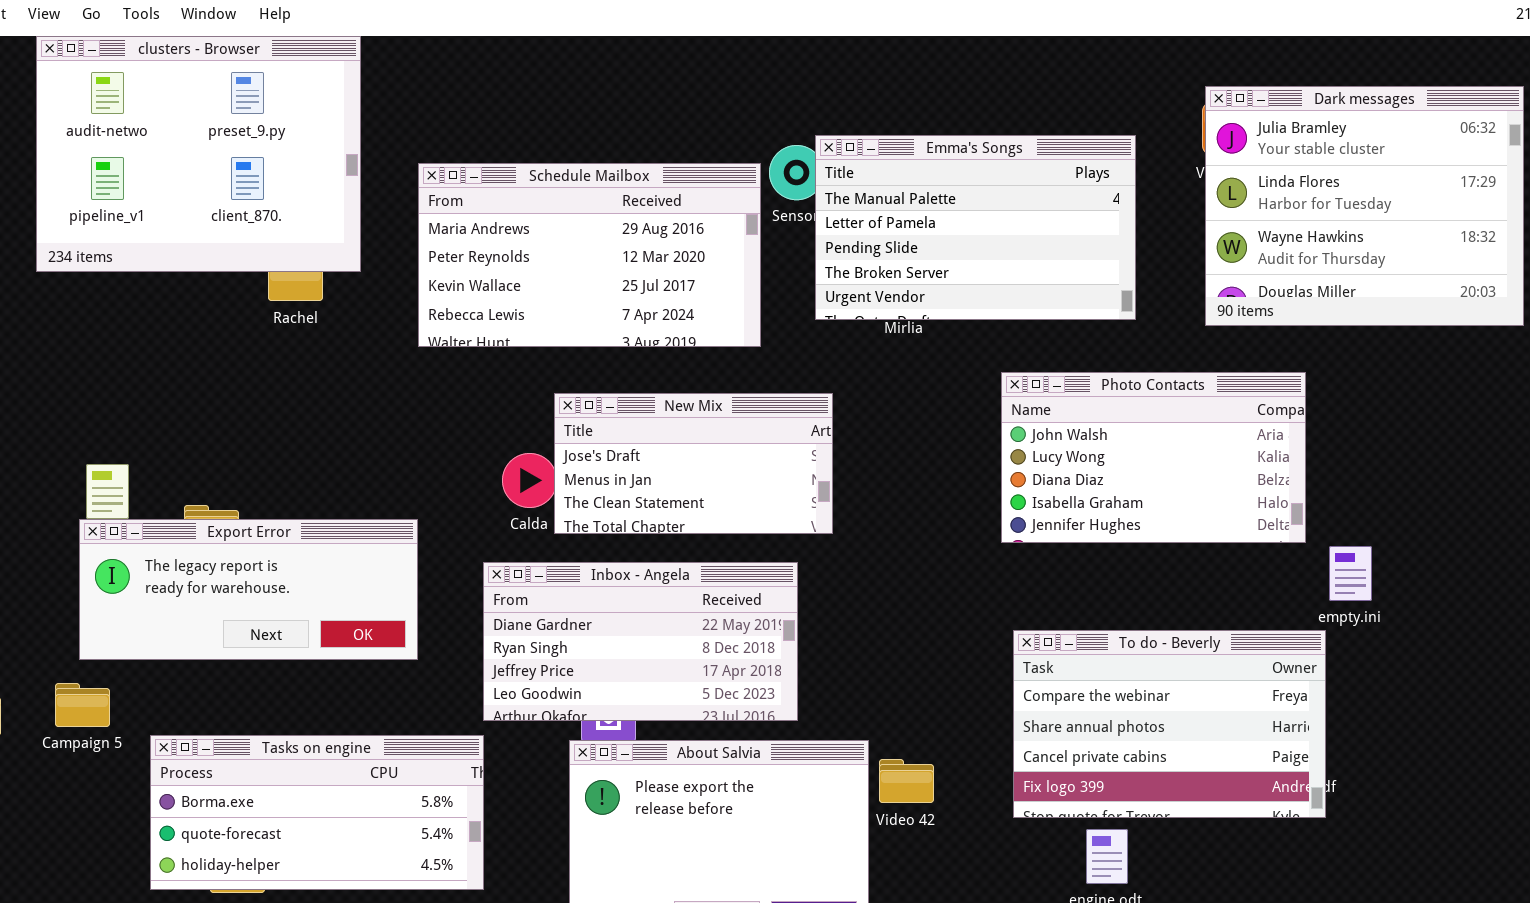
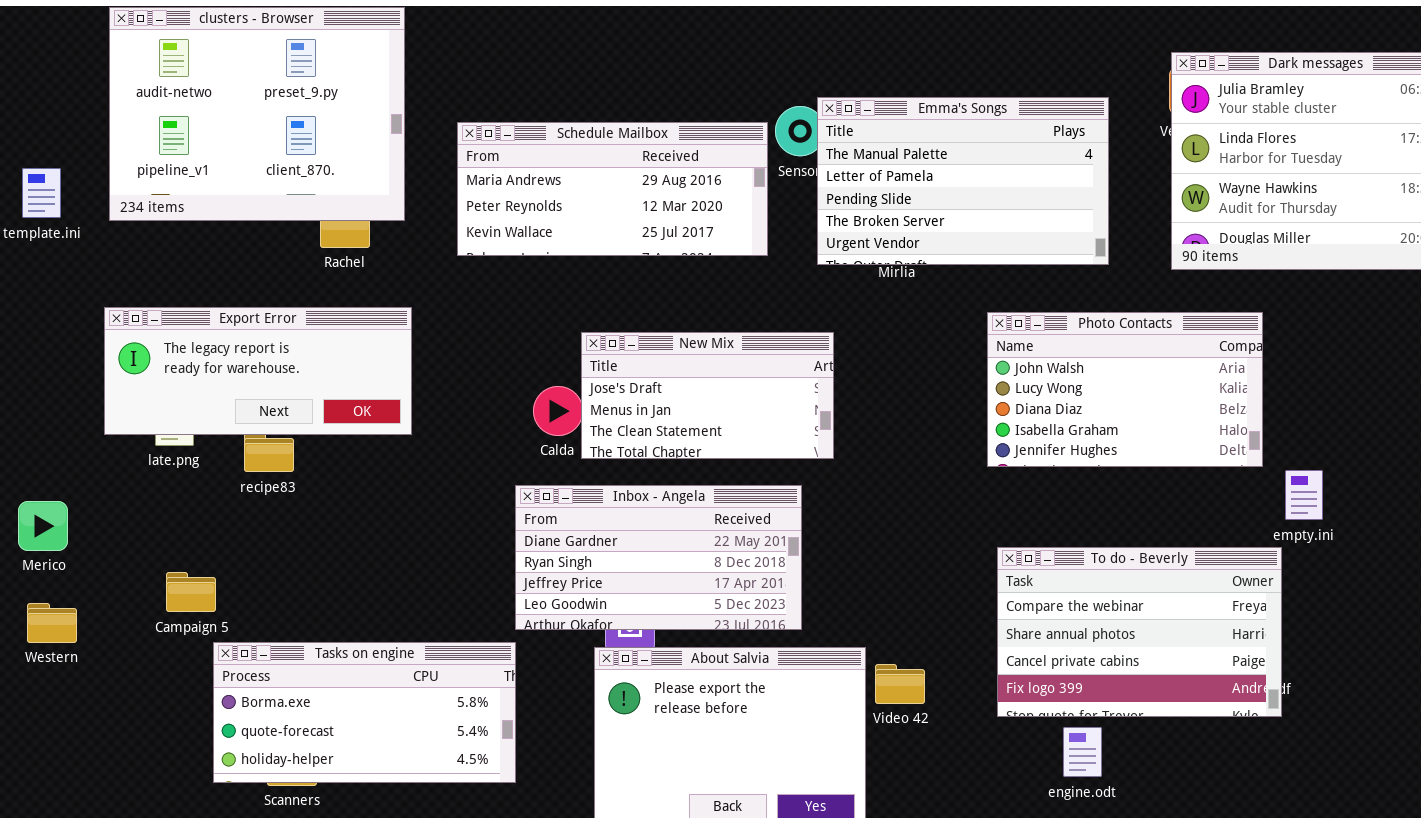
Schedule Mailbox: [418,163,761,347] -> [457,122,768,256], resized
Export Error: [79,519,418,660] -> [104,307,412,435], moved
Campaign 5: [55,683,110,727] -> [166,572,216,612], moved

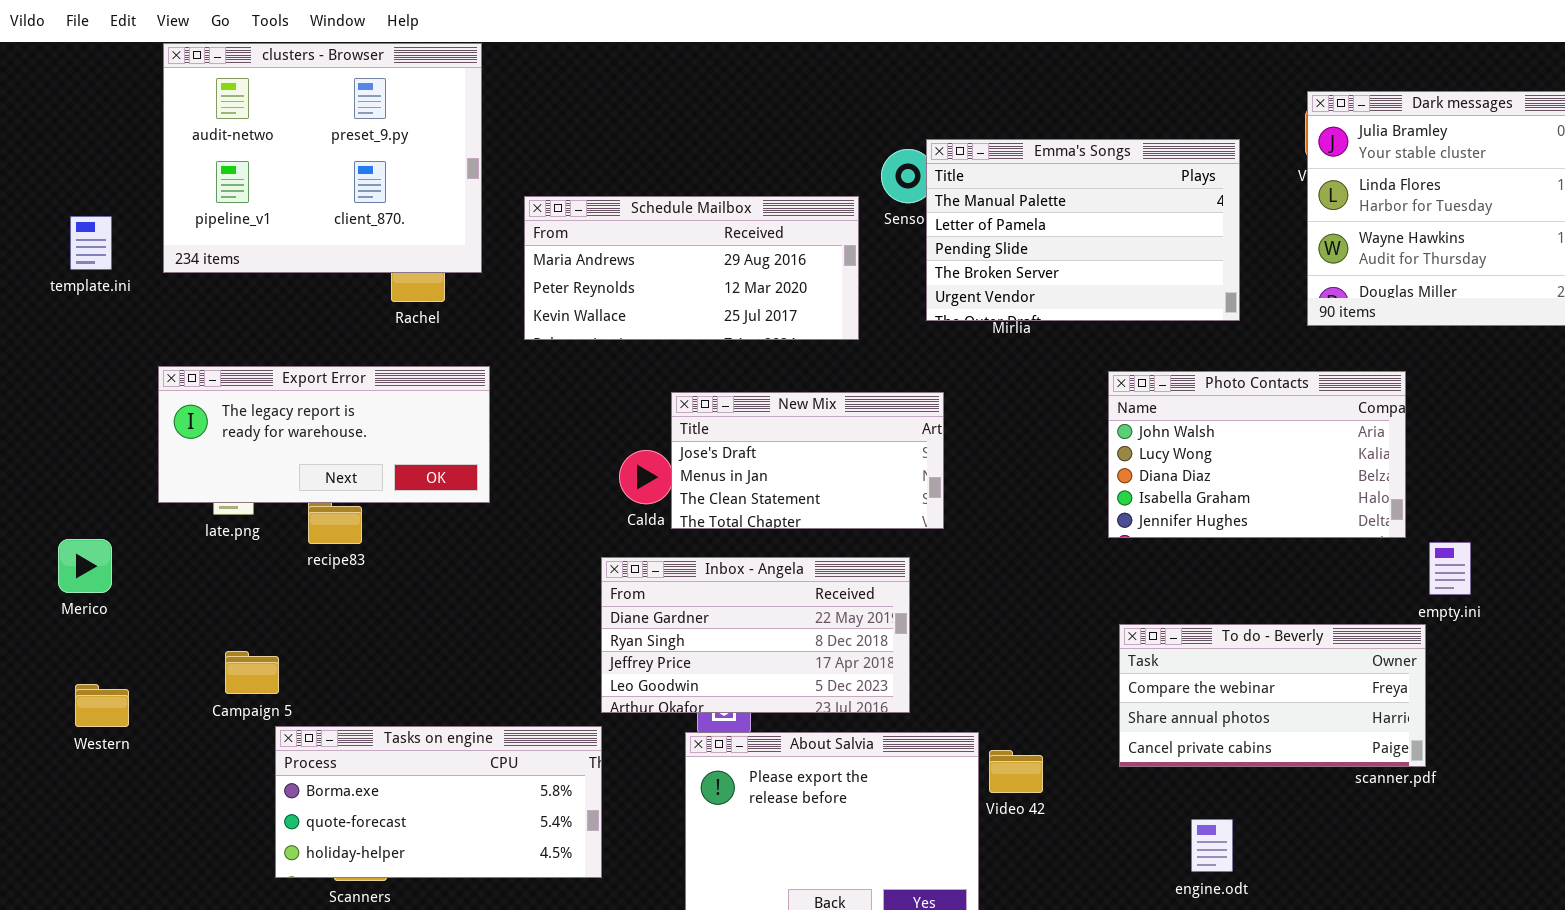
Schedule Mailbox: [457,122,768,256] -> [524,196,859,340], moved
Merico: [18,501,68,551] -> [58,539,112,593], moved
To do - Beverly: [997,547,1282,717] -> [1119,624,1426,767], resized

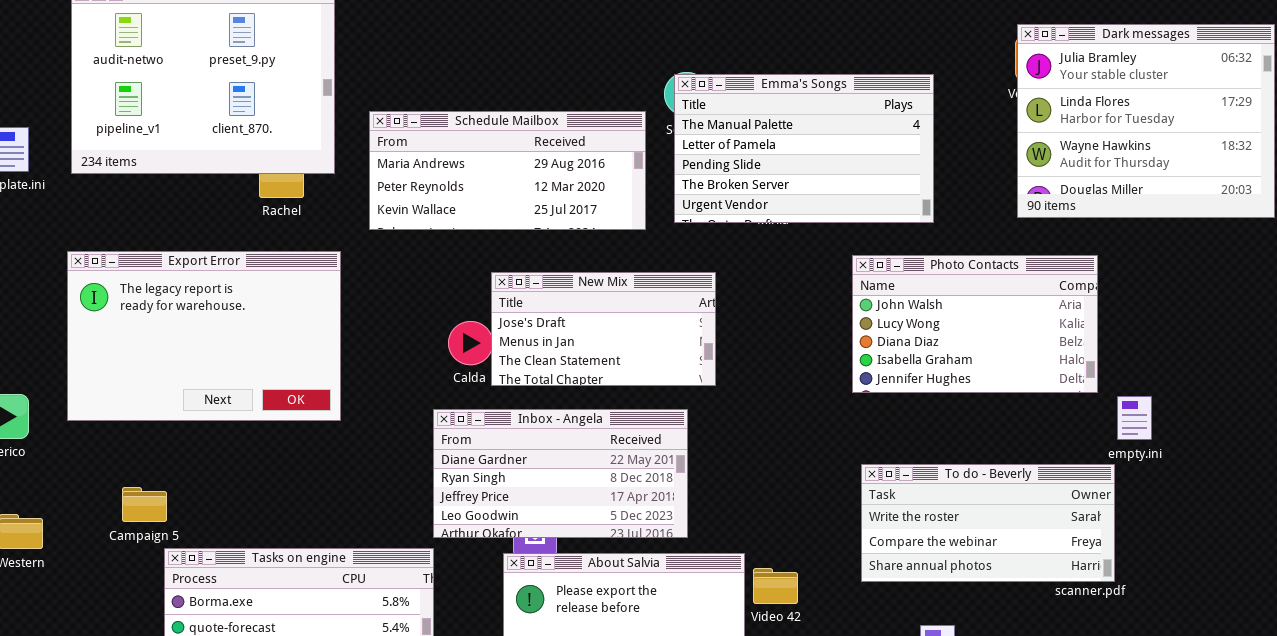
Emma's Songs: [926,139,1240,321] -> [674,74,934,223], moved
Export Error: [158,366,490,503] -> [67,251,341,421], resized
To do - Beverly: [1119,624,1426,767] -> [861,464,1115,582], scrolled up 1 row

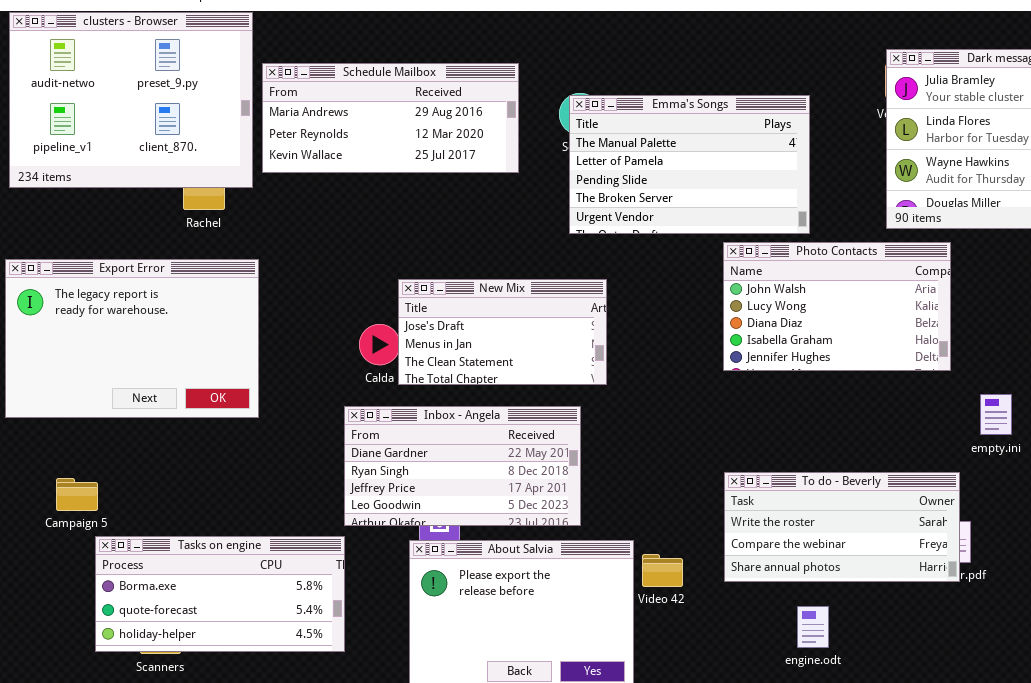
Schedule Mailbox: [369,111,646,230] -> [262,63,519,173], moved
Photo Contacts: [852,255,1098,393] -> [723,242,951,371], moved
To do - Beverly: [861,464,1115,582] -> [724,472,960,582], moved

